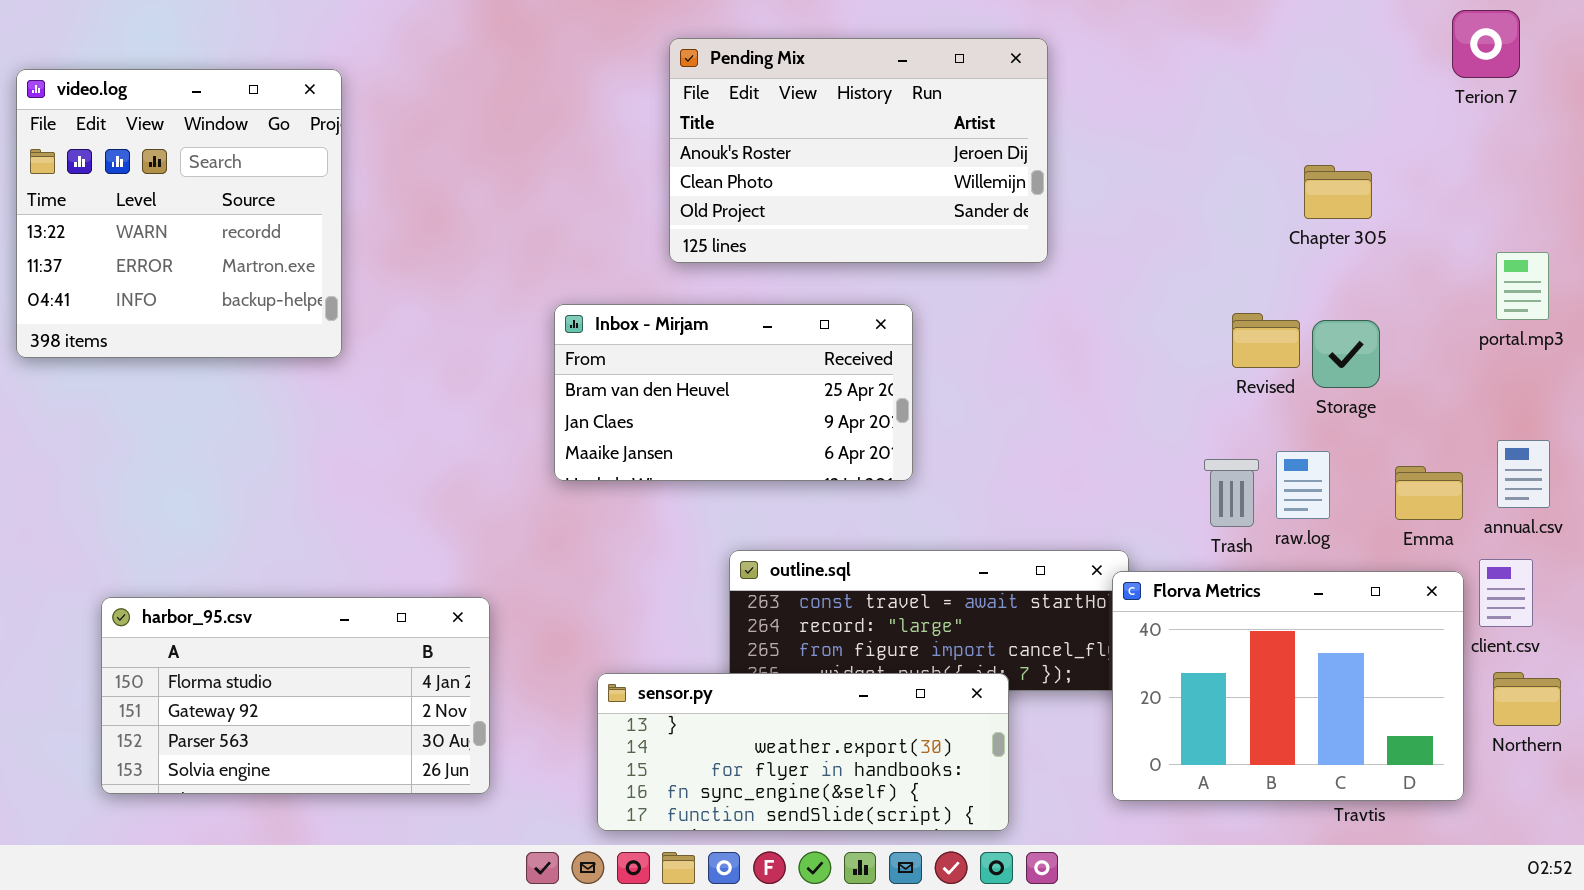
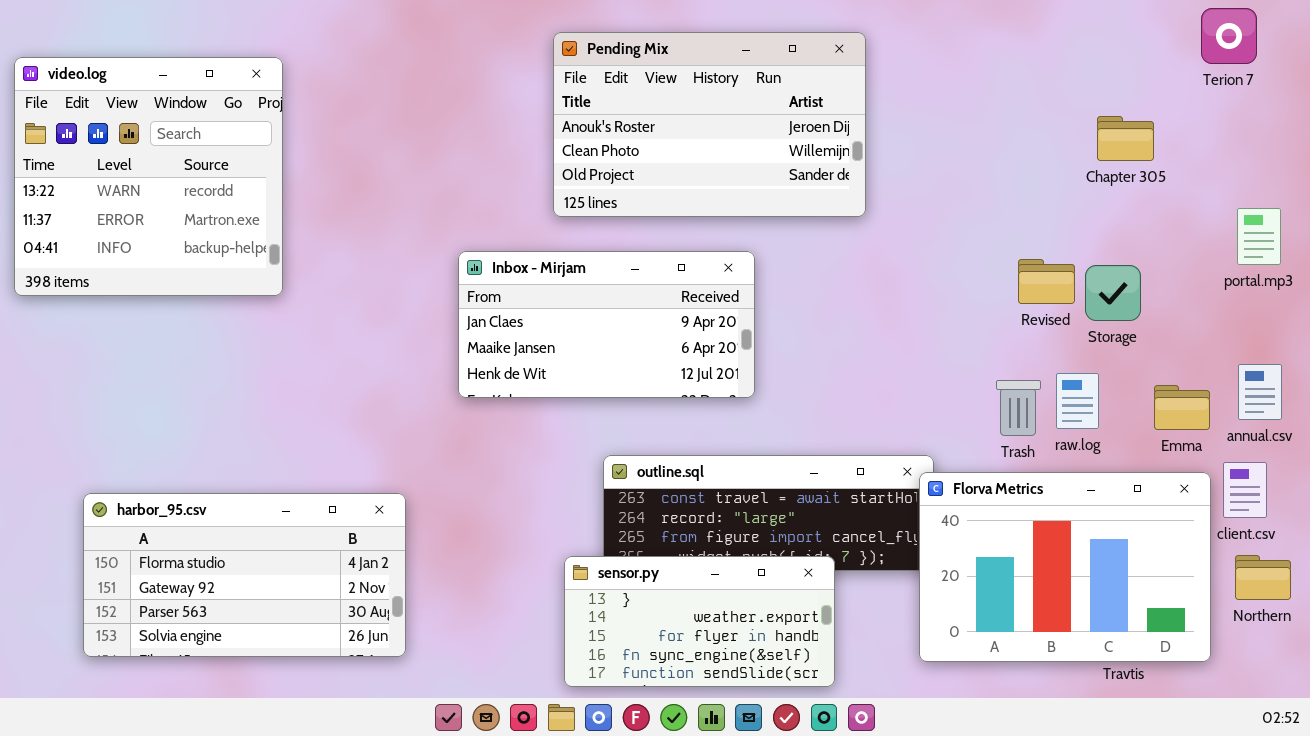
Chapter 305: [1304,165,1372,219] -> [1097,116,1154,161], moved
Inbox - Mirjam: [554,304,913,481] -> [458,251,755,398], scrolled down 1 row
sensor.py: [597,673,1009,831] -> [564,556,835,687], resized

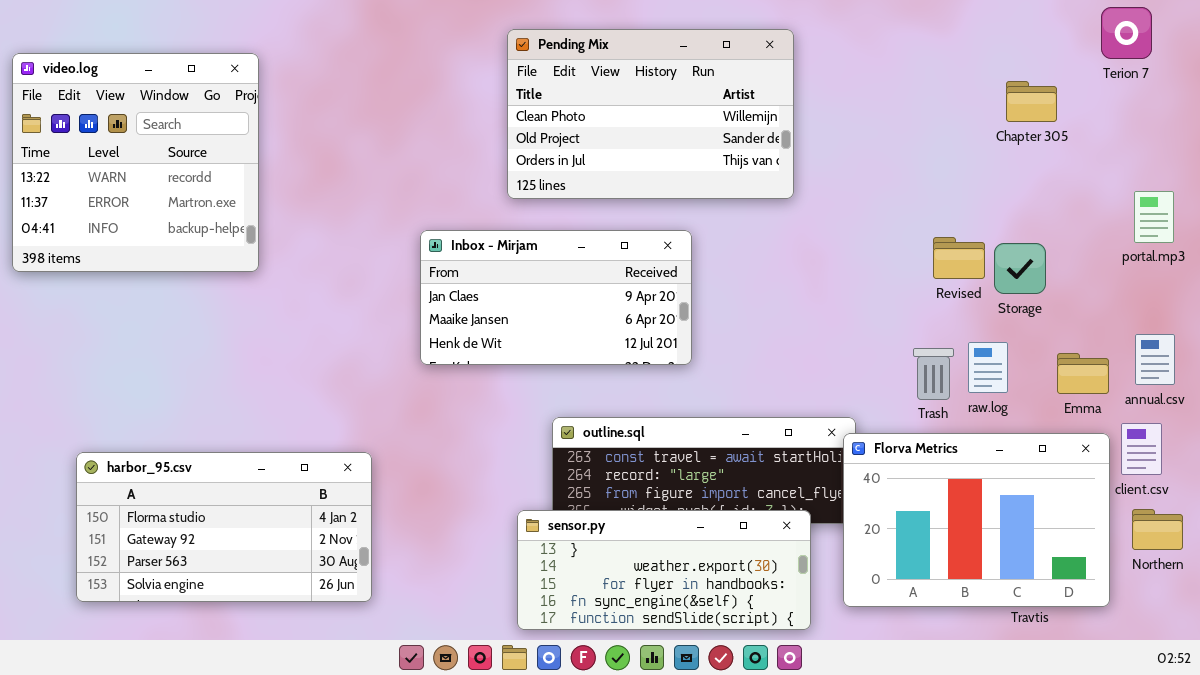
Pending Mix: [553,32,866,217] -> [507,29,794,199], scrolled down 1 row
Chapter 305: [1097,116,1154,161] -> [1006,81,1057,122], moved
sensor.py: [564,556,835,687] -> [517,510,811,630], resized

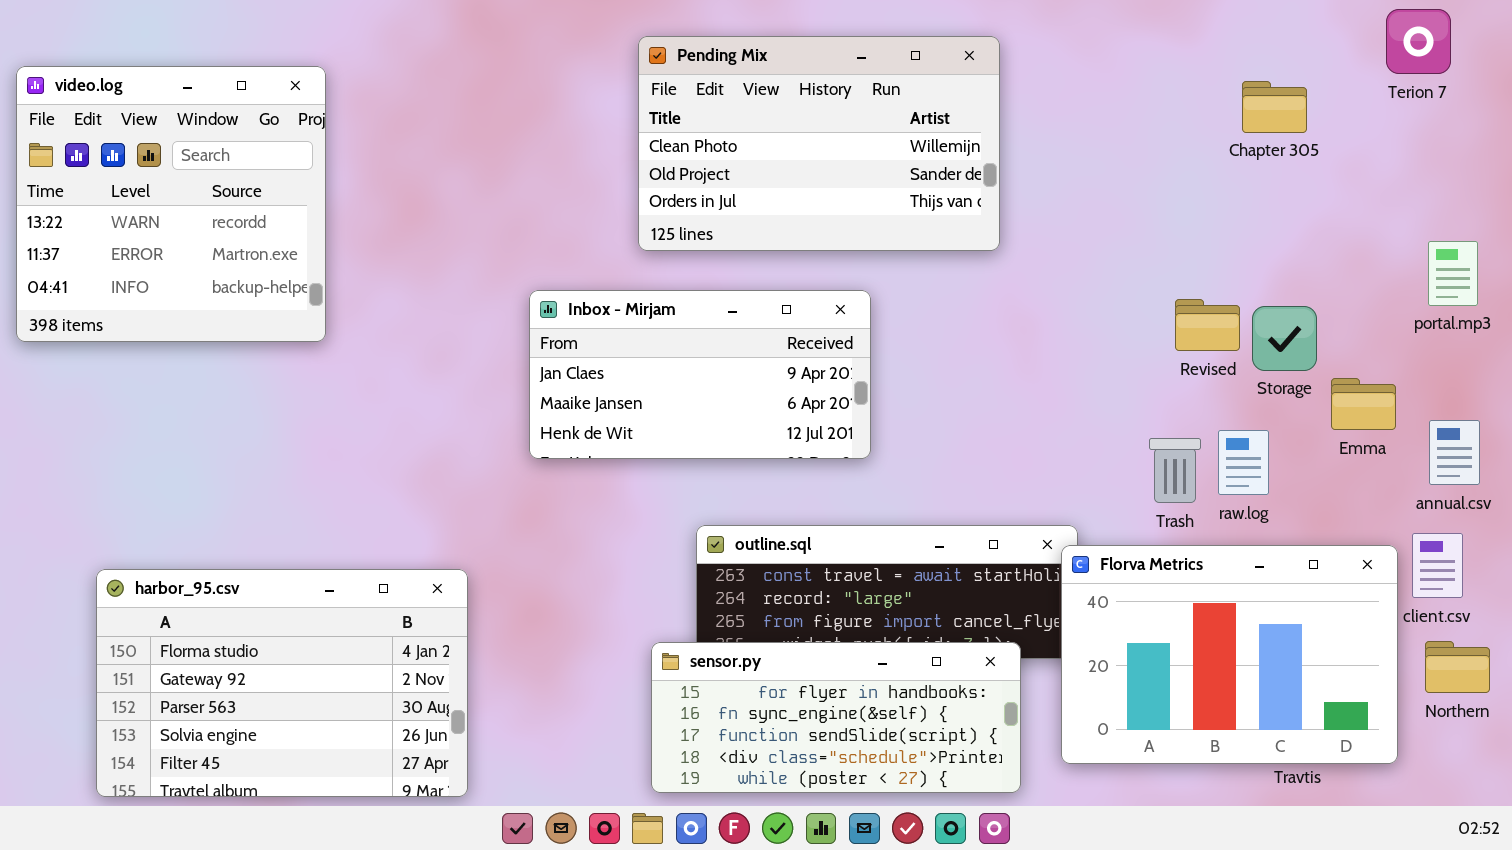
Chapter 305: [1006,81,1057,122] -> [1242,81,1307,133], moved
Emma: [1057,353,1109,394] -> [1331,378,1396,430], moved
harbor_95.csv: [76,452,372,602] -> [96,569,468,797], resized
sensor.py: [517,510,811,630] -> [651,642,1021,793], scrolled down 2 rows

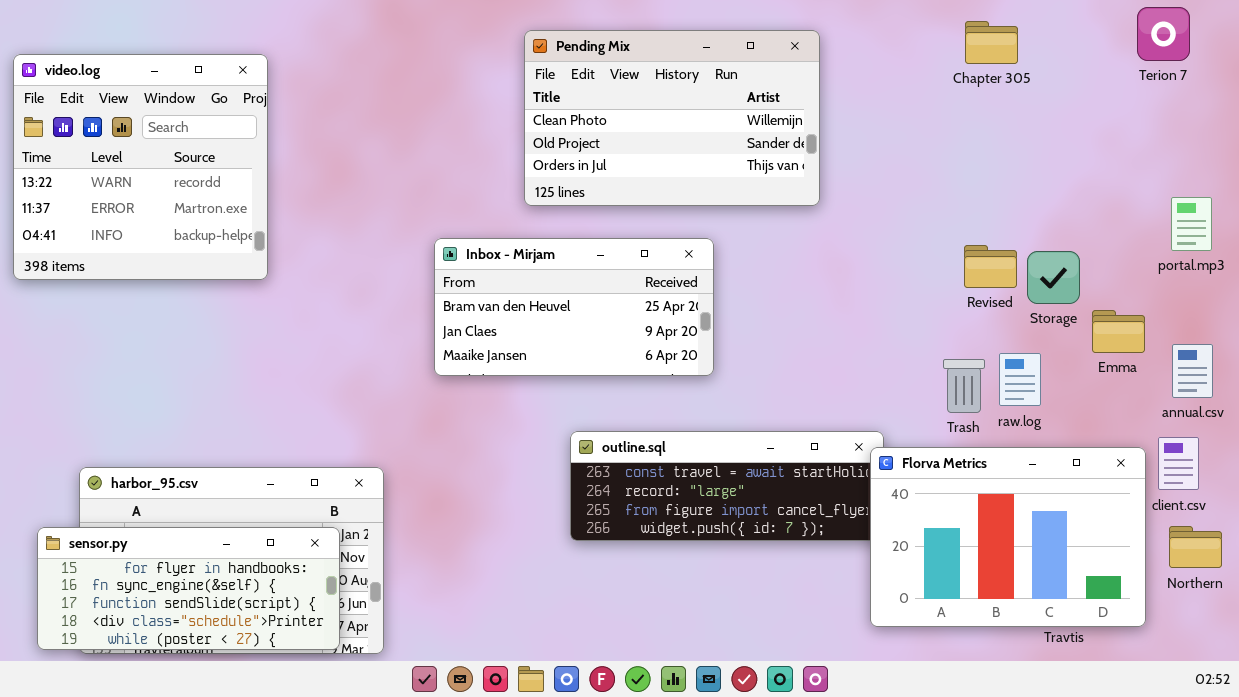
Chapter 305: [1242,81,1307,133] -> [965,21,1018,64], moved
Inbox - Mirjam: [529,290,871,459] -> [434,238,714,376], scrolled up 1 row
sensor.py: [651,642,1021,793] -> [37,527,340,650], moved

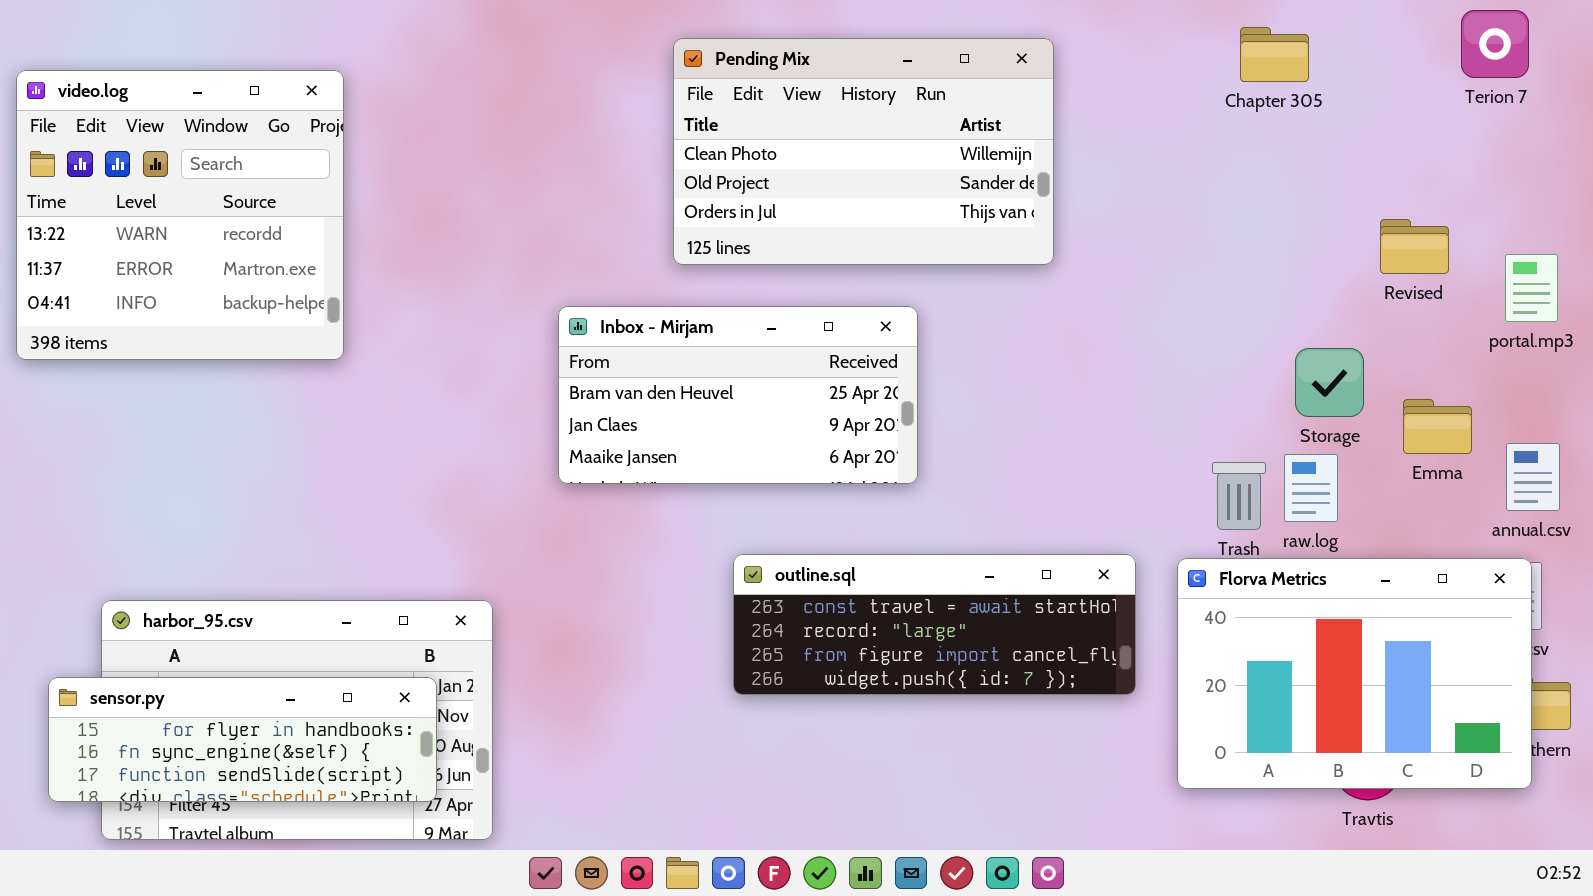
Revised: [964,245,1017,288] -> [1380,219,1449,274], moved
Storage: [1027,251,1080,304] -> [1295,348,1364,417], moved
Florva Metrics: [870,447,1146,627] -> [1177,558,1532,789], moved
sensor.py: [37,527,340,650] -> [48,677,437,802], resized

